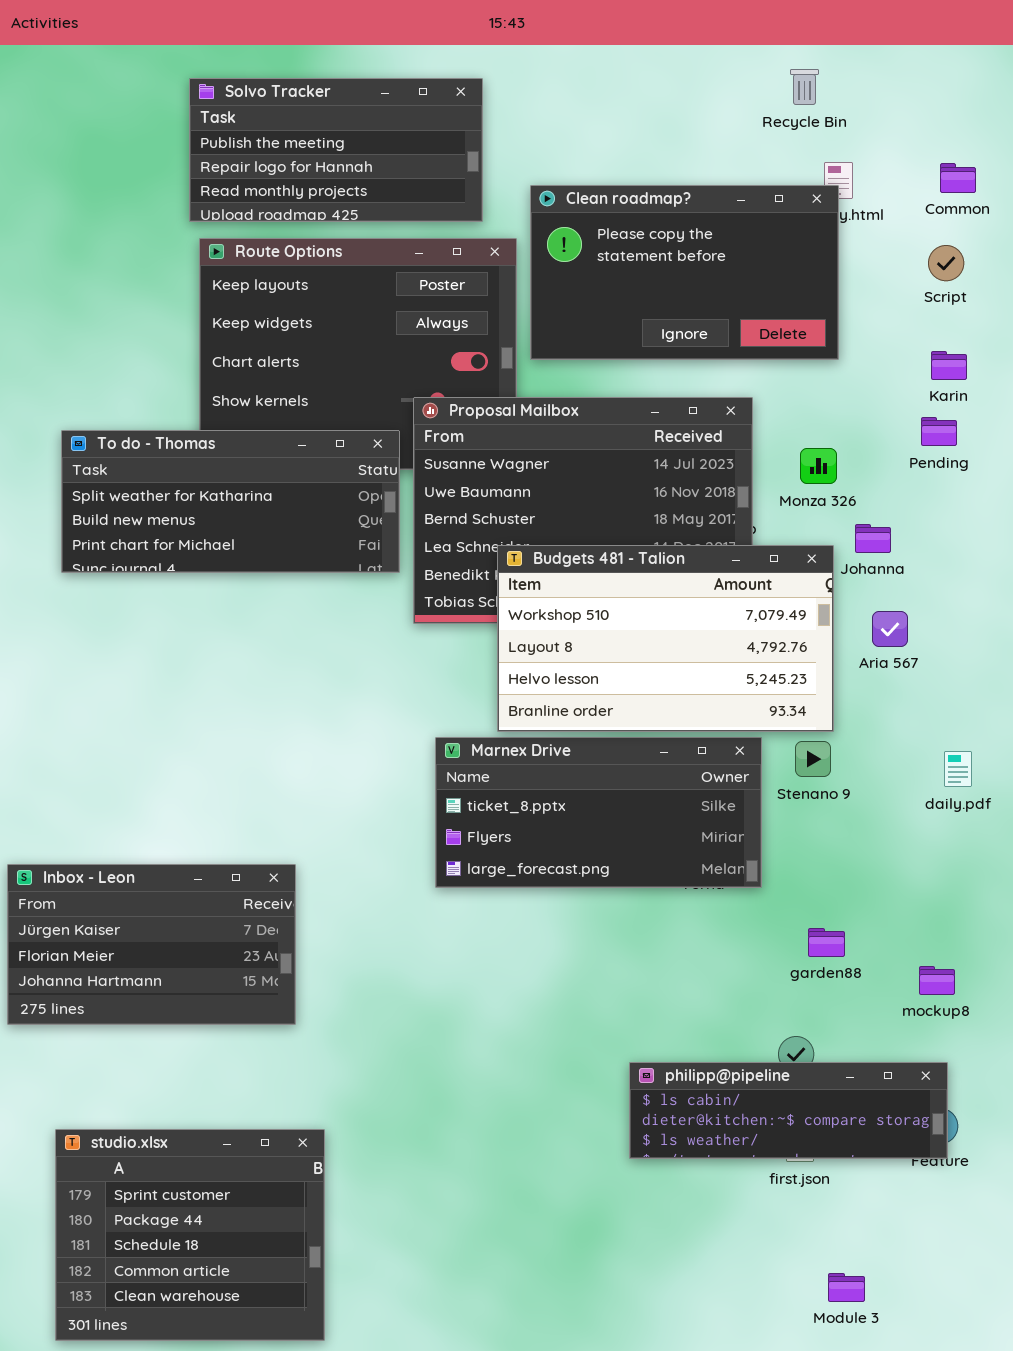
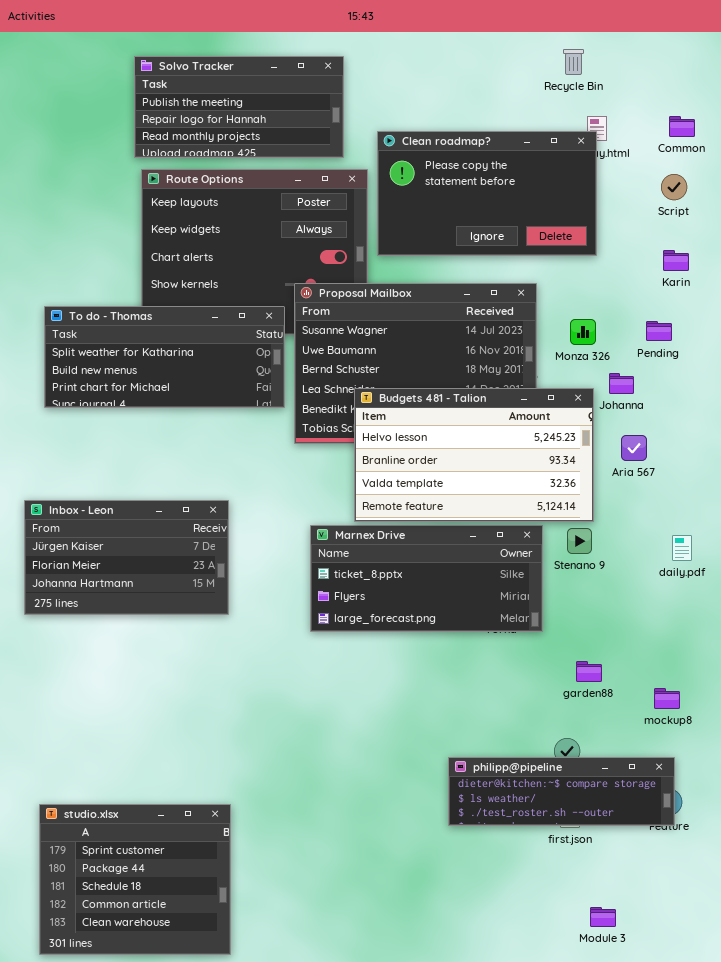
Pending: [921,417,957,446] -> [646,321,672,341], moved
Budgets 481 - Talion: [497,545,834,732] -> [354,388,594,522], scrolled down 2 rows
Inbox - Leon: [7,864,296,1025] -> [24,500,229,615], moved
philipp@pipeline: [629,1062,948,1159] -> [448,757,675,826], scrolled down 1 row

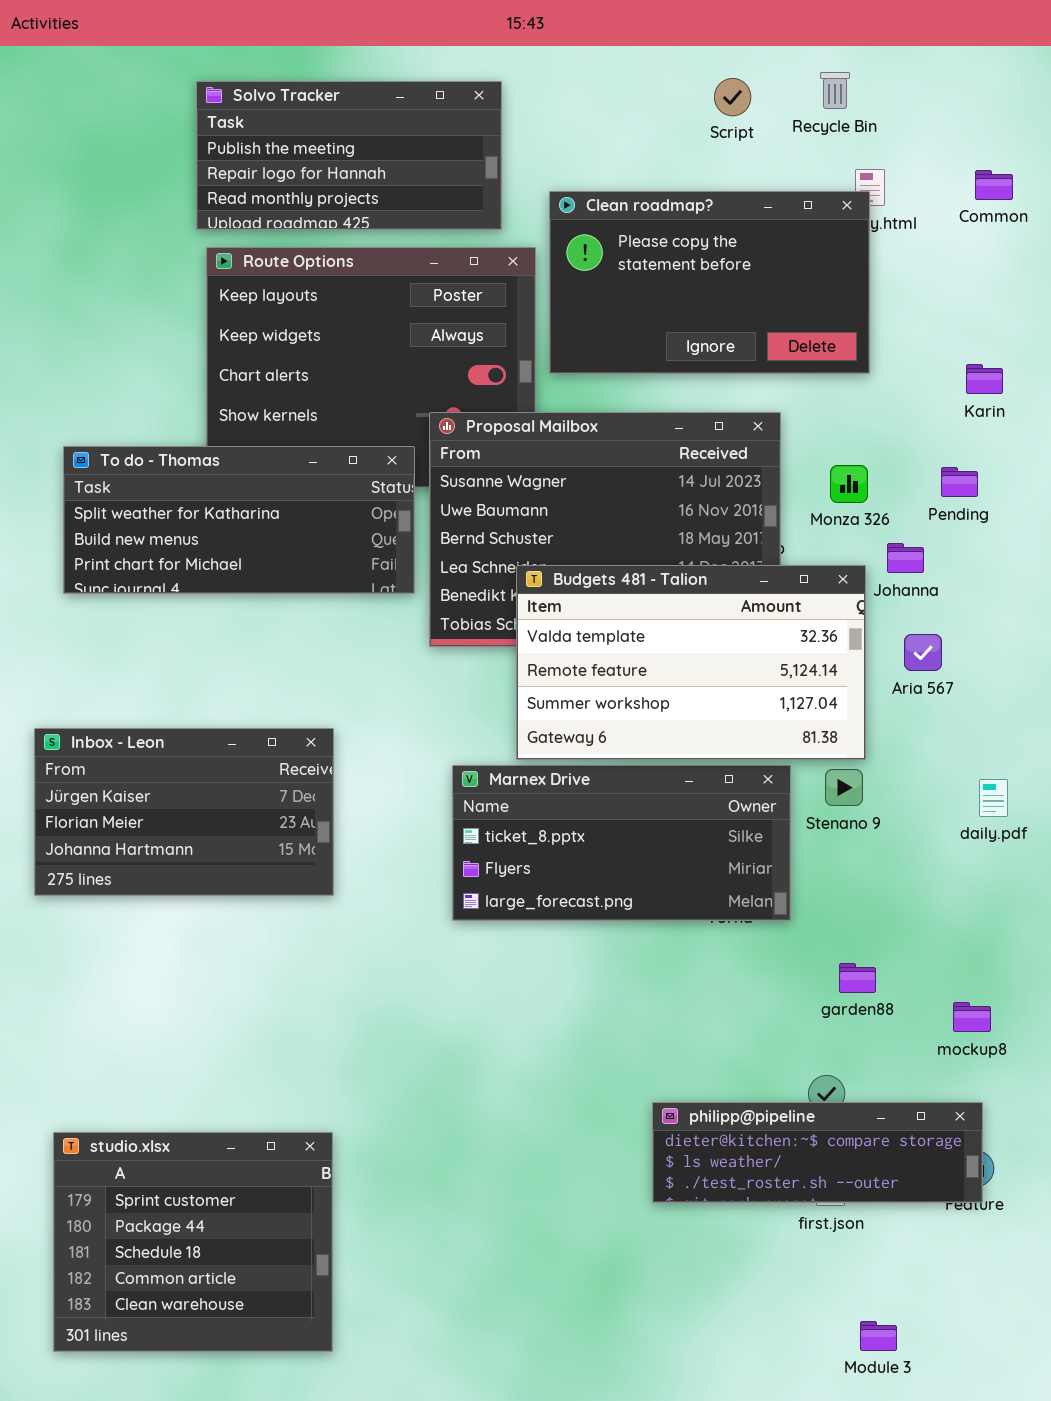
Script: [661,174,687,200] -> [714,78,751,116], moved
Budgets 481 - Talion: [354,388,594,522] -> [516,565,866,760], scrolled down 2 rows
studio.xlsx: [39,804,231,955] -> [53,1132,333,1352], moved

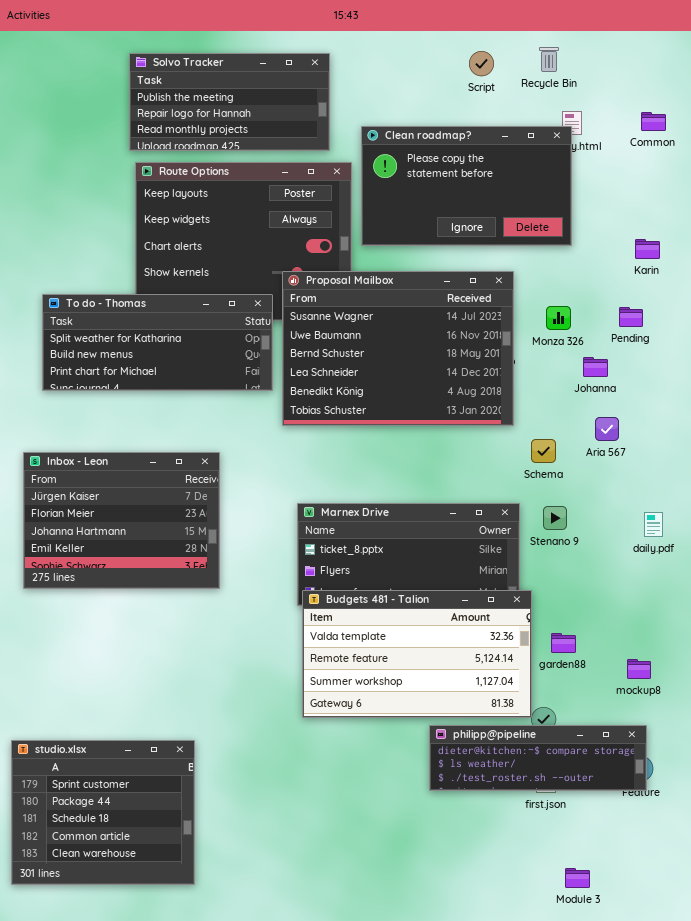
Budgets 481 - Talion: [516,565,866,760] -> [302,590,532,718], moved
Inbox - Leon: [34,728,334,896] -> [23,452,220,589], resized
studio.xlsx: [53,1132,333,1352] -> [11,740,195,885], moved

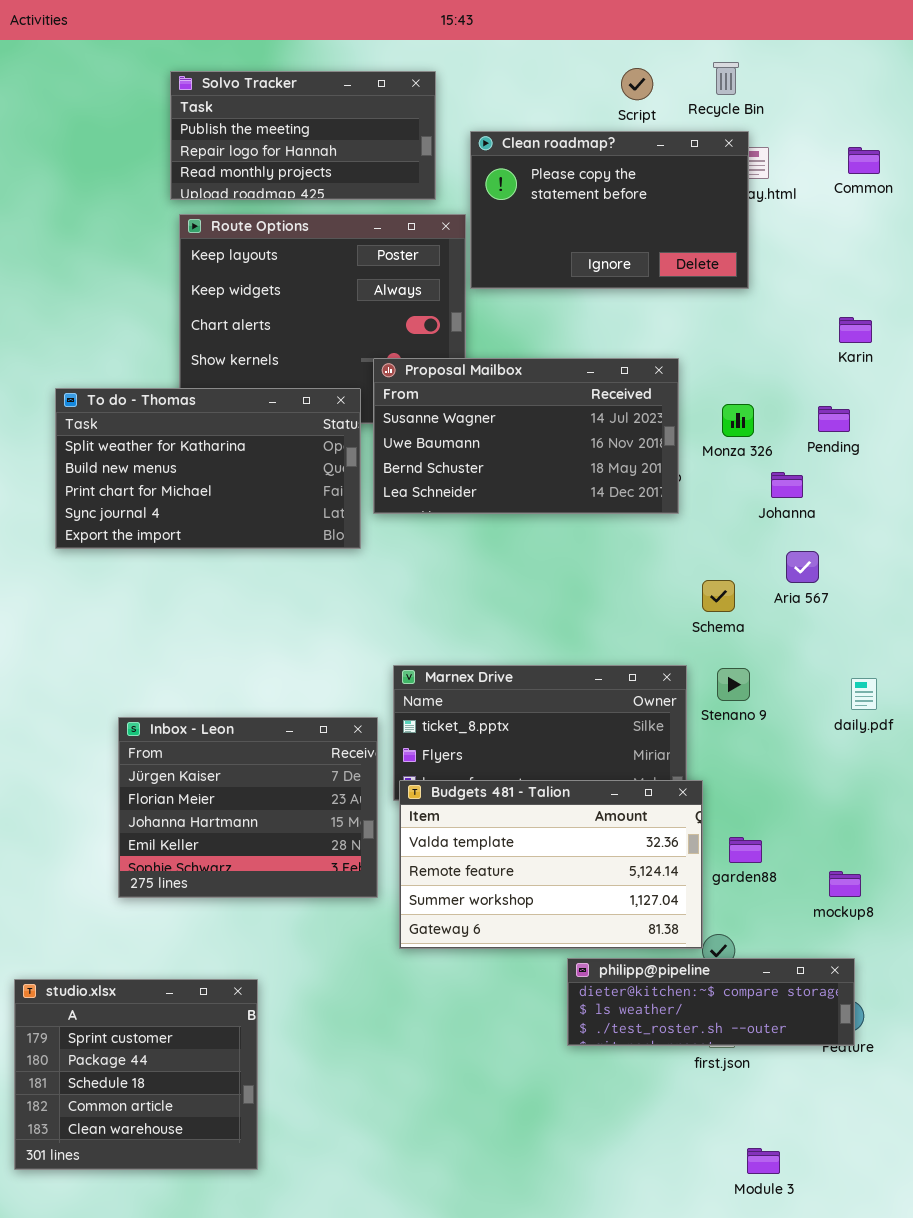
Clean roadmap?: [361,126,572,246] -> [470,131,749,289], moved
Proposal Mailbox: [282,271,514,426] -> [373,358,679,514], resized
To do - Thomas: [42,294,273,391] -> [55,388,361,549], resized
Inbox - Leon: [23,452,220,589] -> [118,717,378,898], moved

